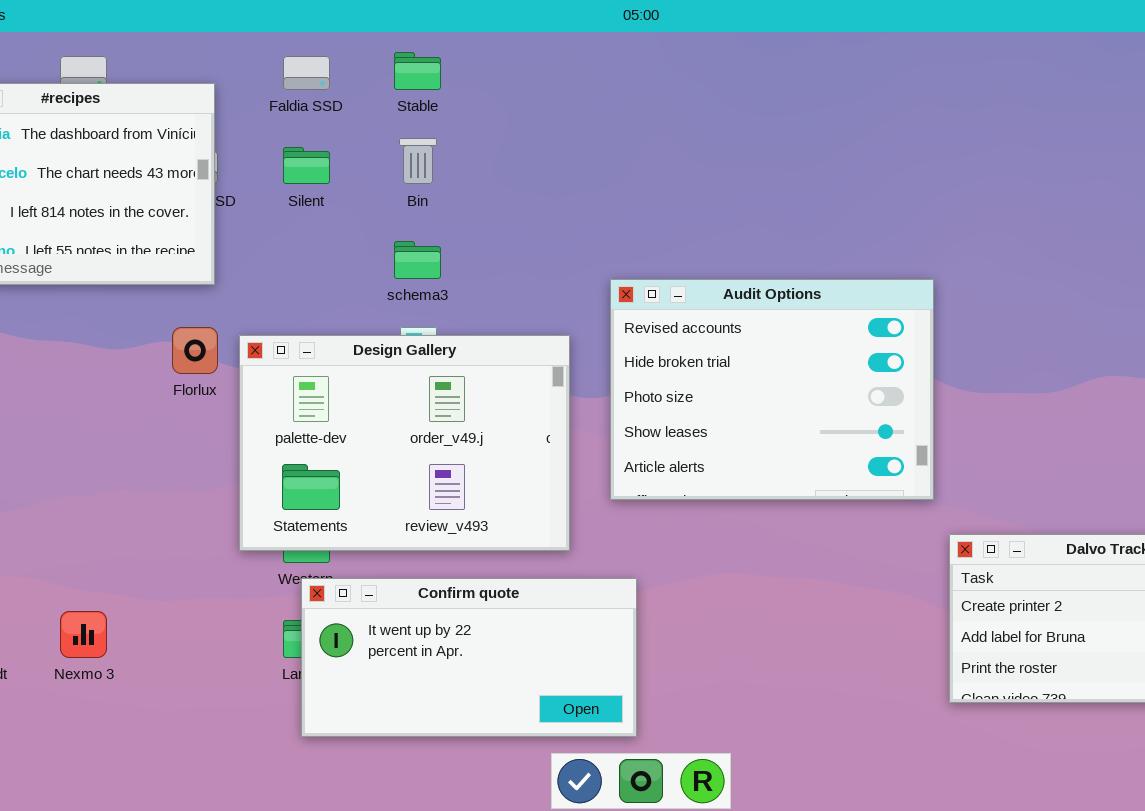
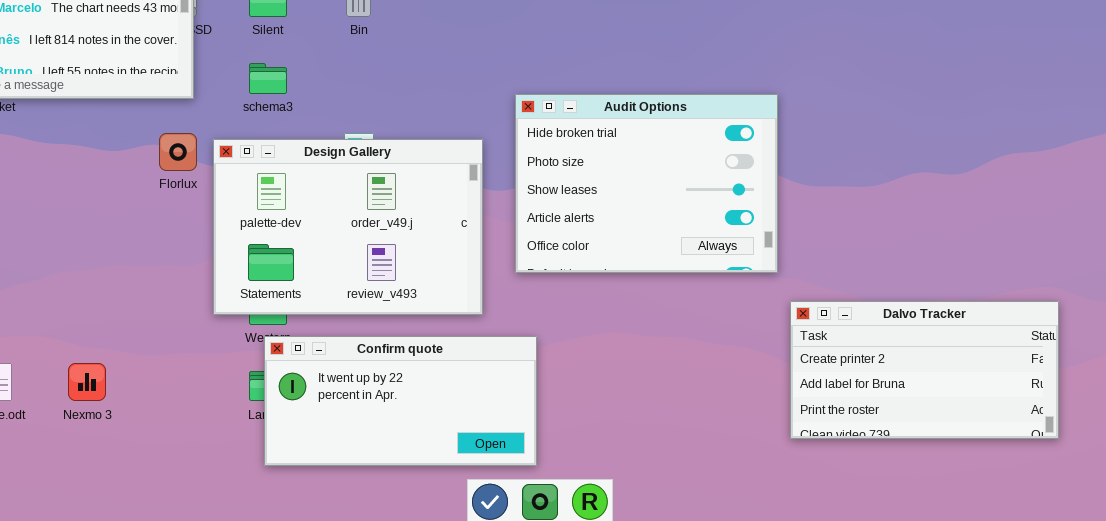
schema3: [394,241,441,279] -> [249,63,287,94], moved
Audit Options: [610,279,934,500] -> [515,94,778,273], scrolled down 1 row

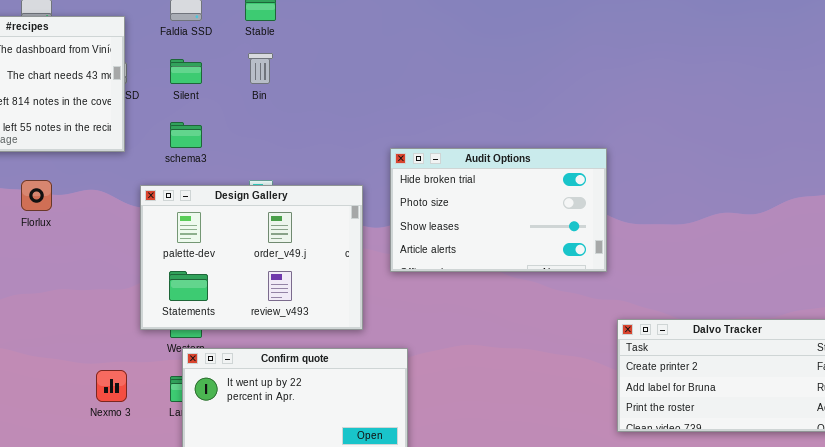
Audit Options: [515,94,778,273] -> [390,148,607,272], resized
Florlux: [159,133,197,171] -> [21,180,52,211], moved
Nexmo 3: [68,363,106,401] -> [96,370,127,402], moved

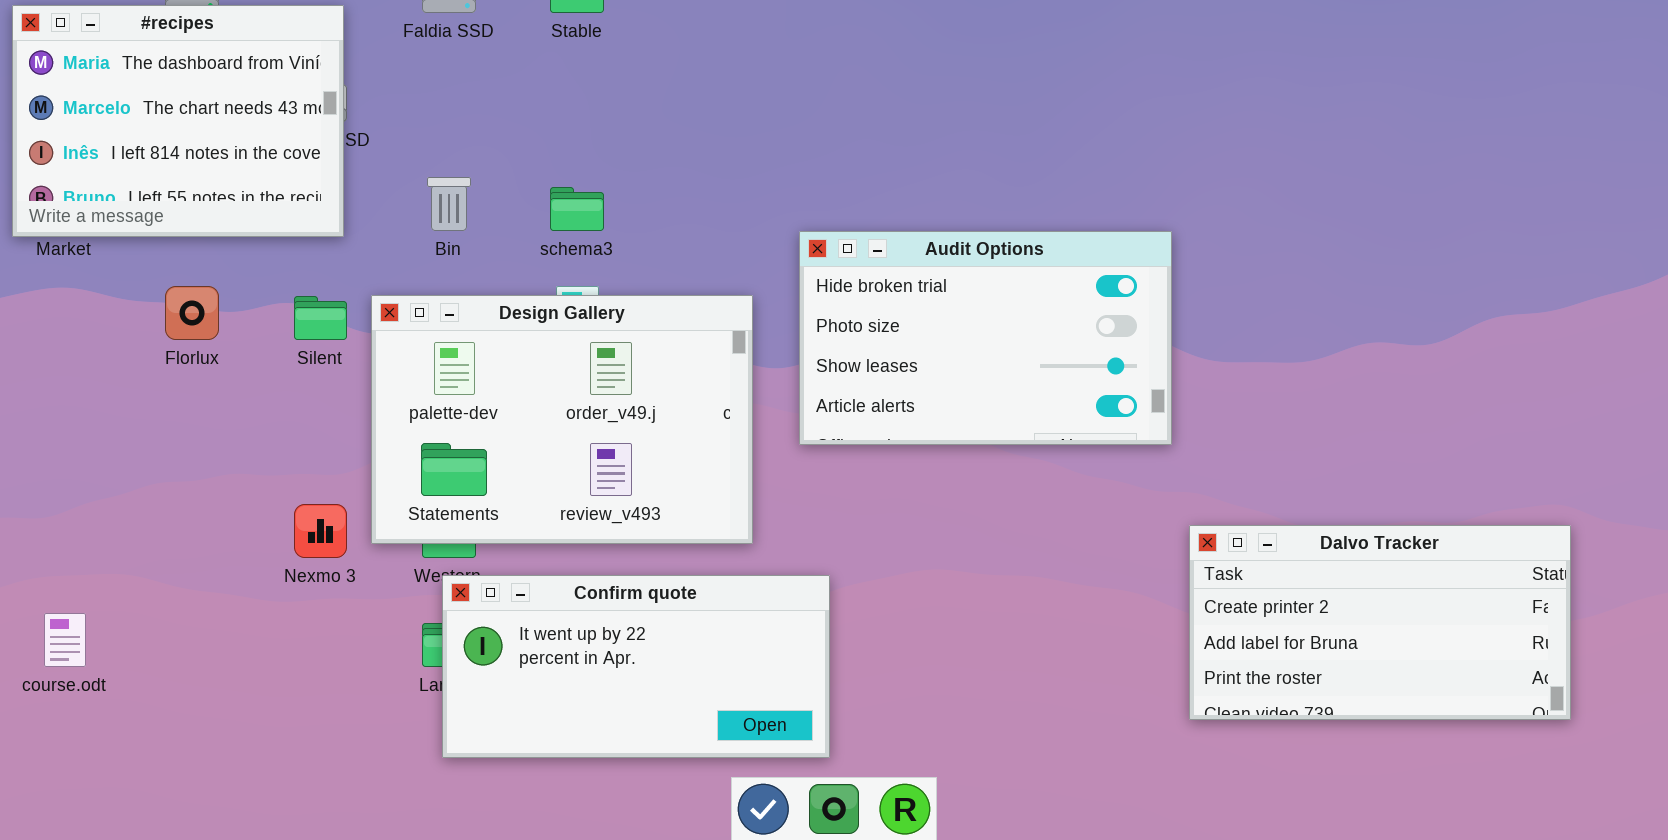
Bin: [248,53,273,84] -> [427,177,471,231], moved
Silent: [170,59,202,84] -> [294,296,347,340], moved
schema3: [170,122,202,148] -> [550,187,604,231], moved
Nexmo 3: [96,370,127,402] -> [294,504,347,558], moved

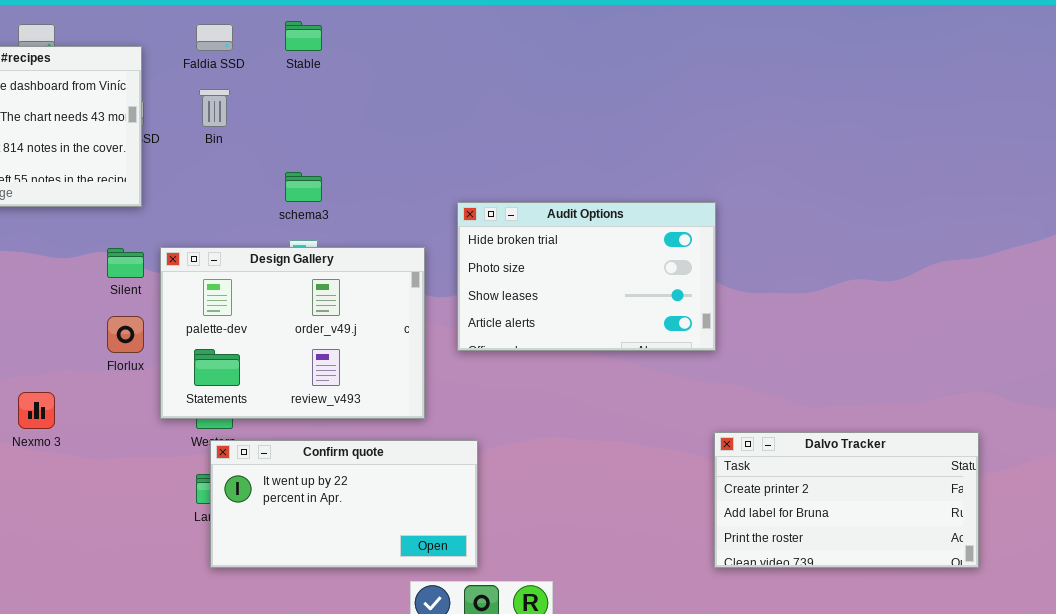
Bin: [427,177,471,231] -> [199,89,230,127], moved
Florlux: [165,286,219,340] -> [107,316,144,353], moved
Nexmo 3: [294,504,347,558] -> [18,392,55,429], moved
Dalvo Tracker: [1189,525,1571,720] -> [714,432,979,568], moved

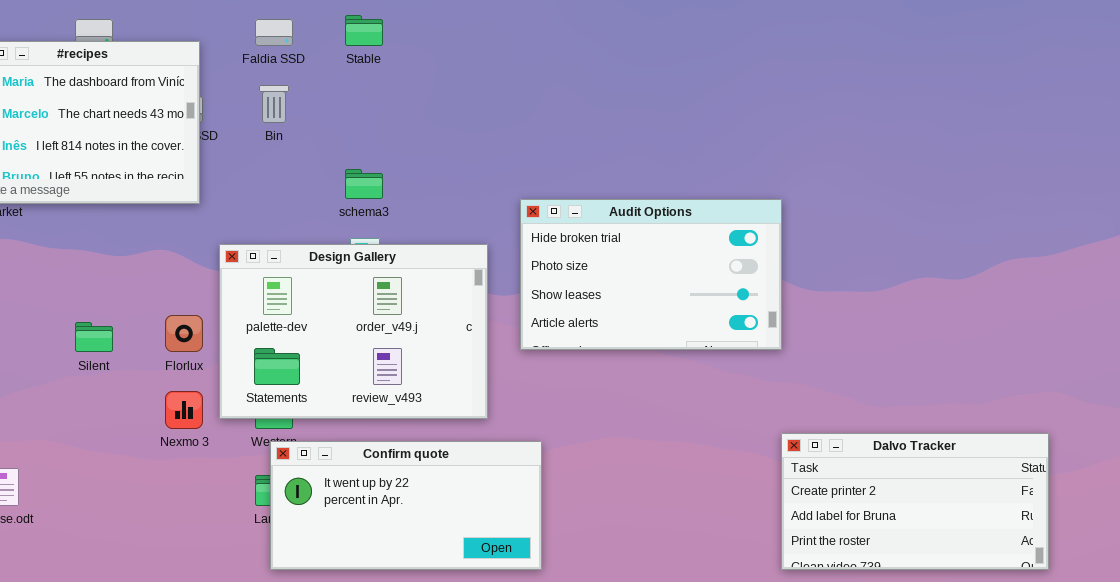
Silent: [107,248,144,278] -> [75,322,113,352], moved
Nexmo 3: [18,392,55,429] -> [165,391,203,429], moved

